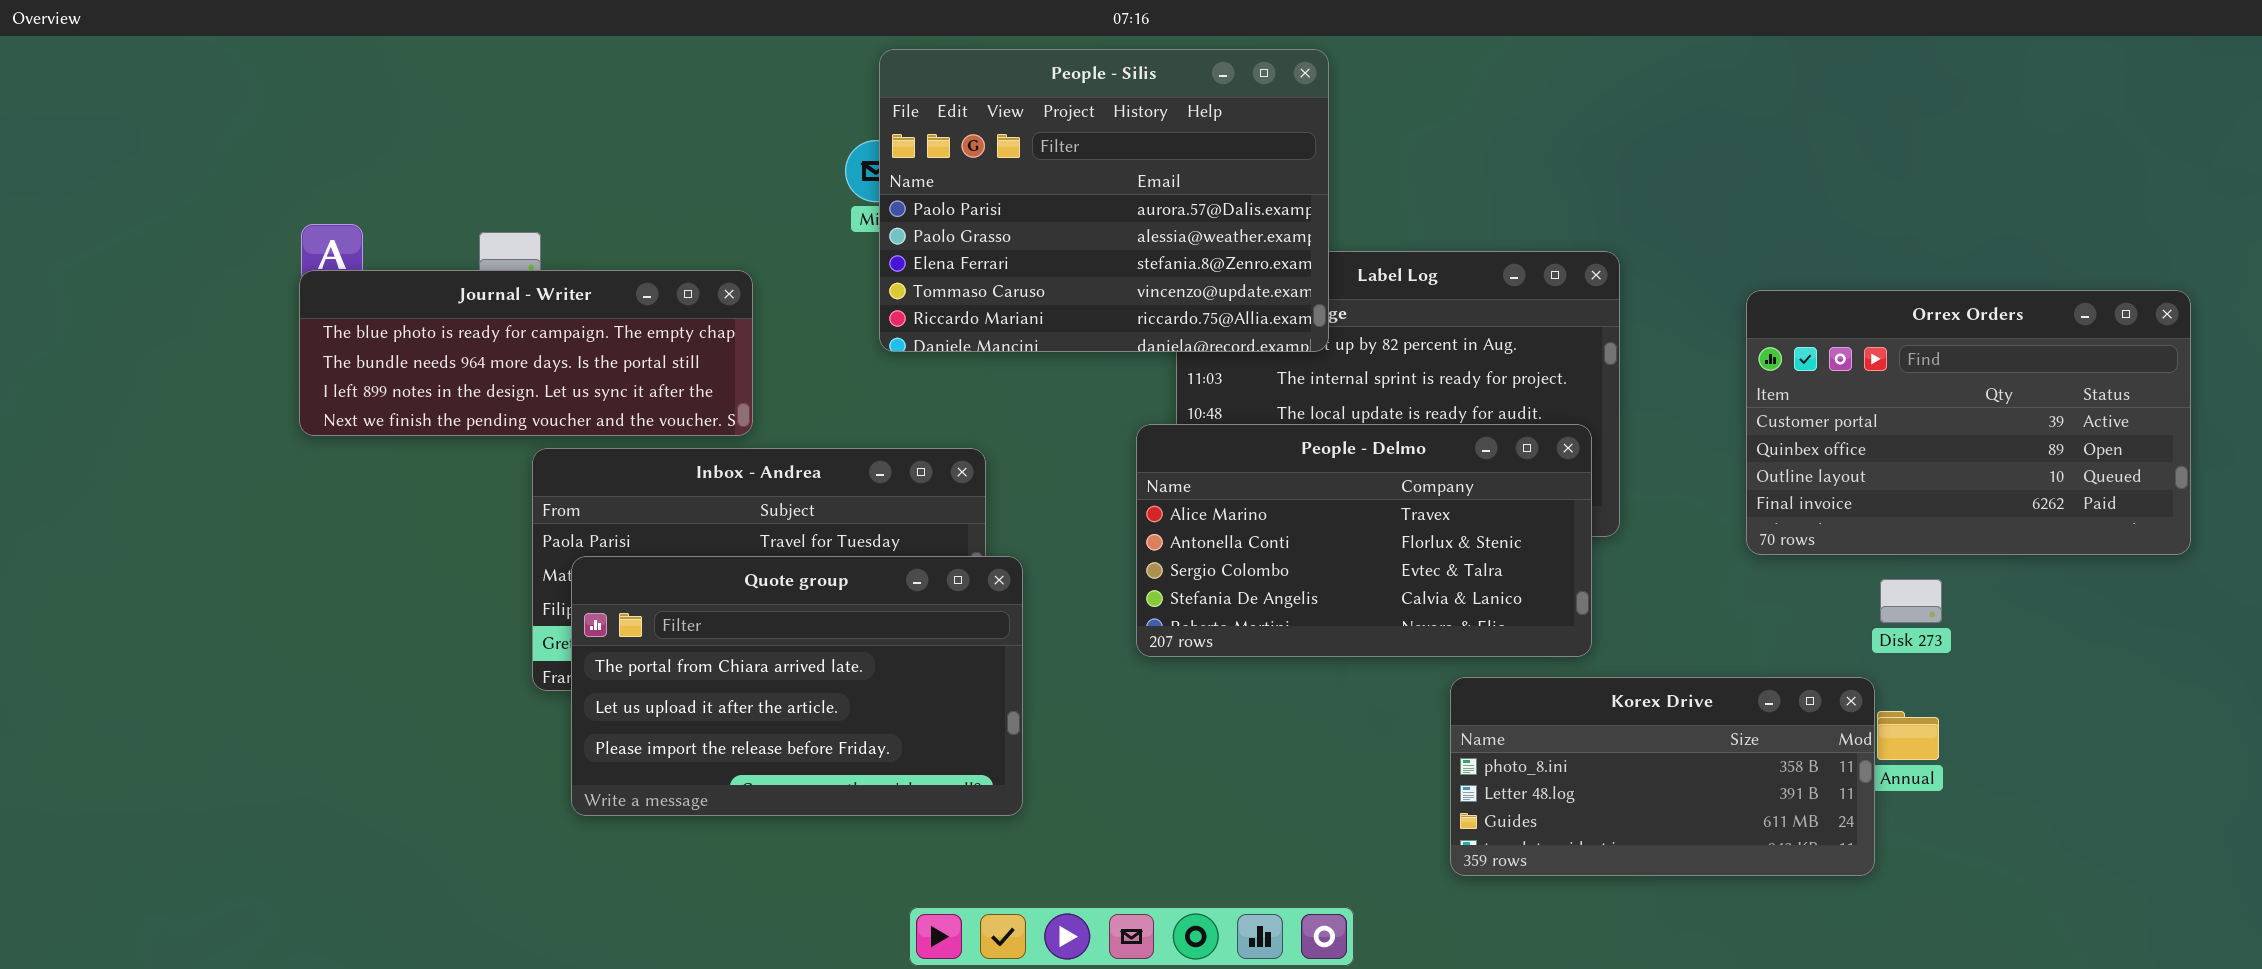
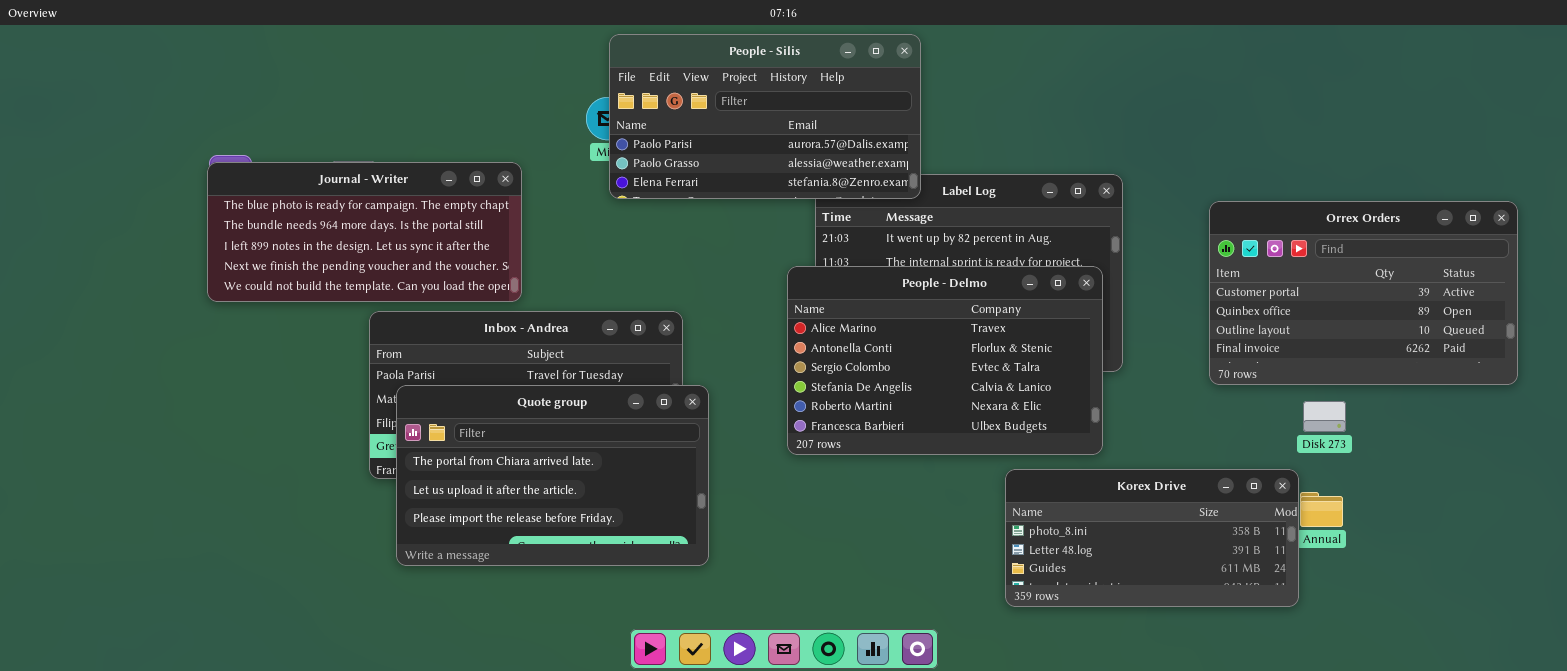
People - Silis: [879,49,1329,352] -> [609,34,921,199], resized
Journal - Writer: [299,270,753,436] -> [207,162,522,302], resized
People - Delmo: [1136,424,1592,657] -> [787,266,1103,455], resized

